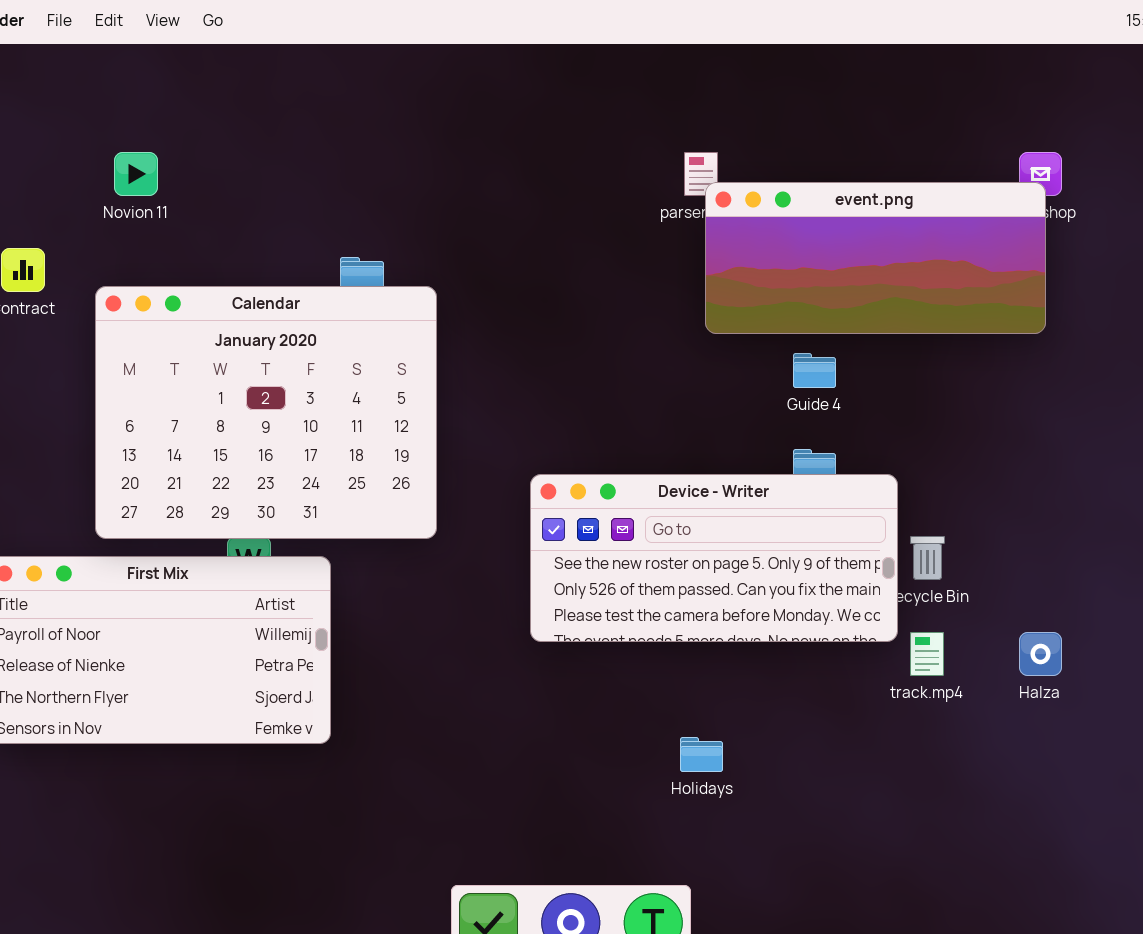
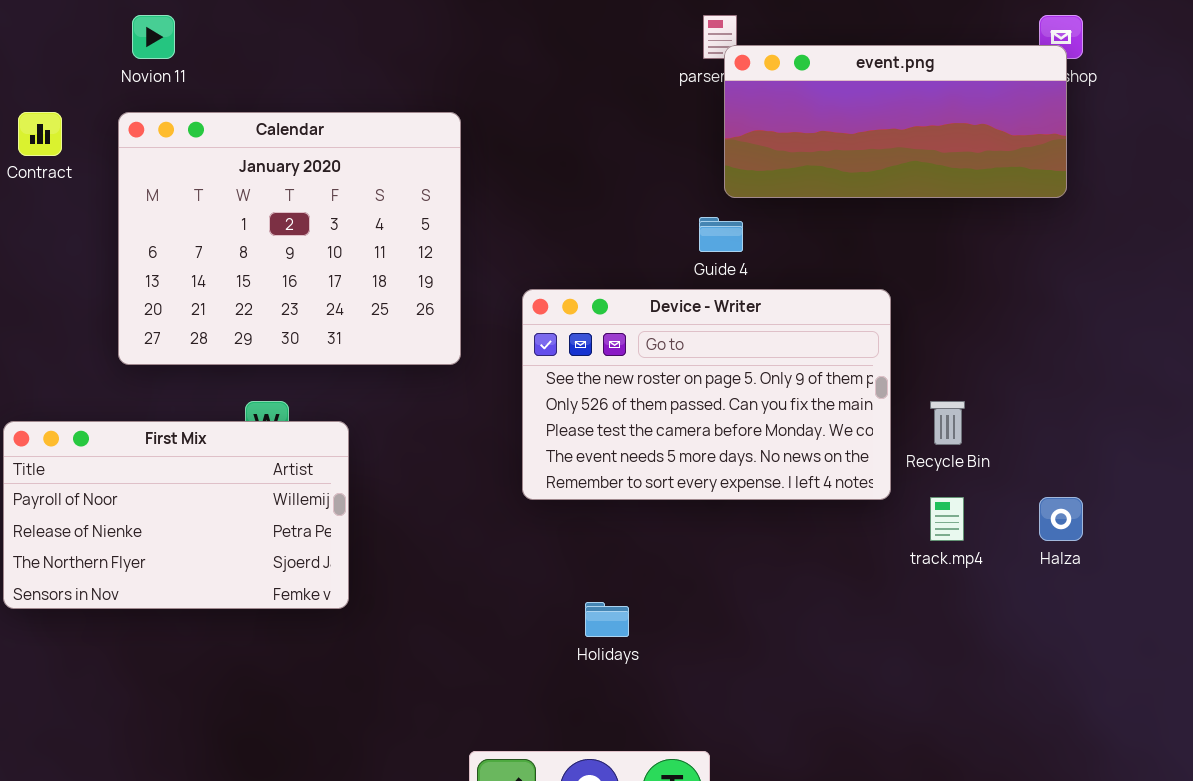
Calendar: [95,286,437,539] -> [118,112,461,365], moved
Guide 4: [793,353,836,388] -> [699,217,743,252], moved
Device - Writer: [530,474,898,642] -> [522,289,891,500], moved, resized
Holidays: [680,737,723,772] -> [585,602,629,637], moved

